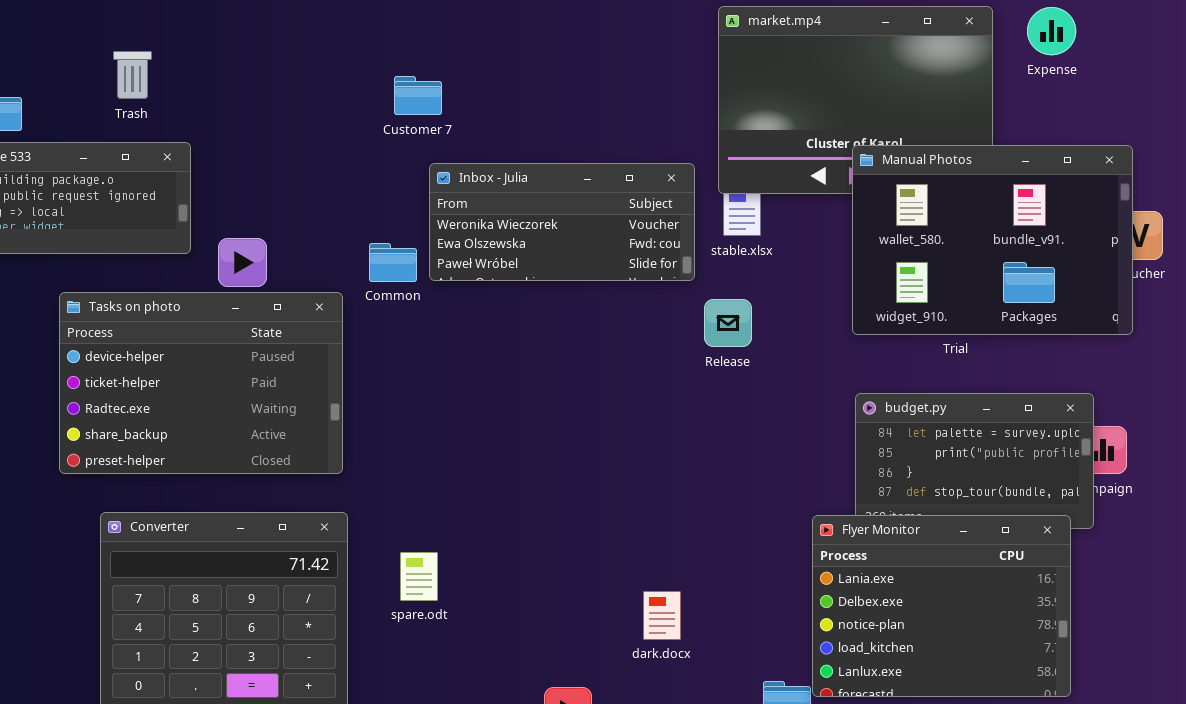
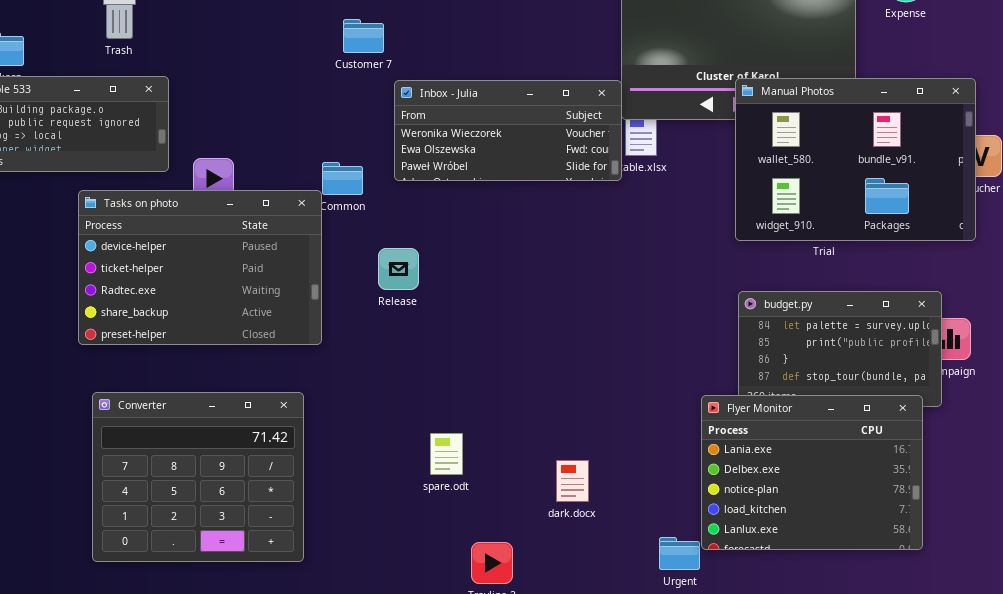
Inbox - Julia: [429,163,695,281] -> [394,80,622,181], moved
Tasks on photo: [59,292,343,474] -> [78,190,322,345], moved
Release: [704,299,752,347] -> [378,248,419,290], moved
spare.odt: [400,552,438,601] -> [430,433,463,475], moved

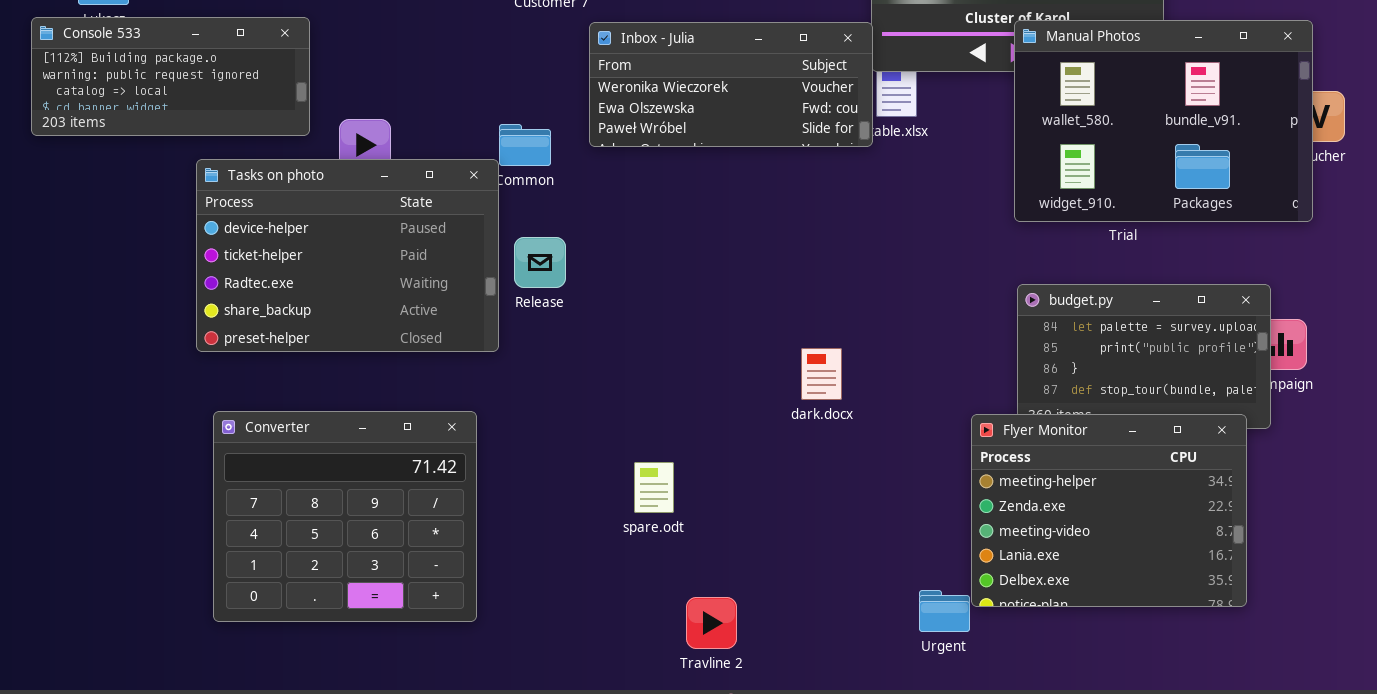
Release: [378,248,419,290] -> [514,237,566,288], moved
Flyer Monitor: [701,395,923,550] -> [971,414,1247,607], scrolled up 3 rows
dark.docx: [556,460,589,502] -> [801,348,842,400], moved

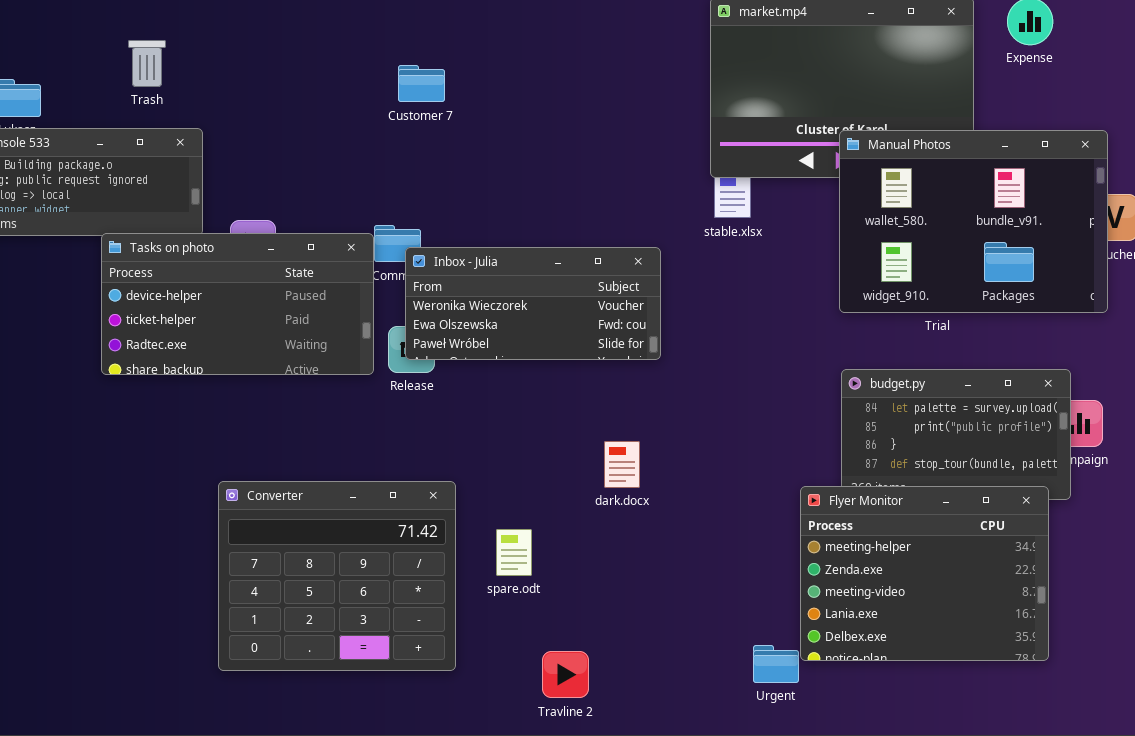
Inbox - Julia: [589,22,873,147] -> [405,247,661,360], moved
Tasks on photo: [196,159,499,352] -> [101,233,374,375], moved, resized
dark.docx: [801,348,842,400] -> [604,441,640,488], moved
Converter: [213,411,477,622] -> [218,481,456,671], moved

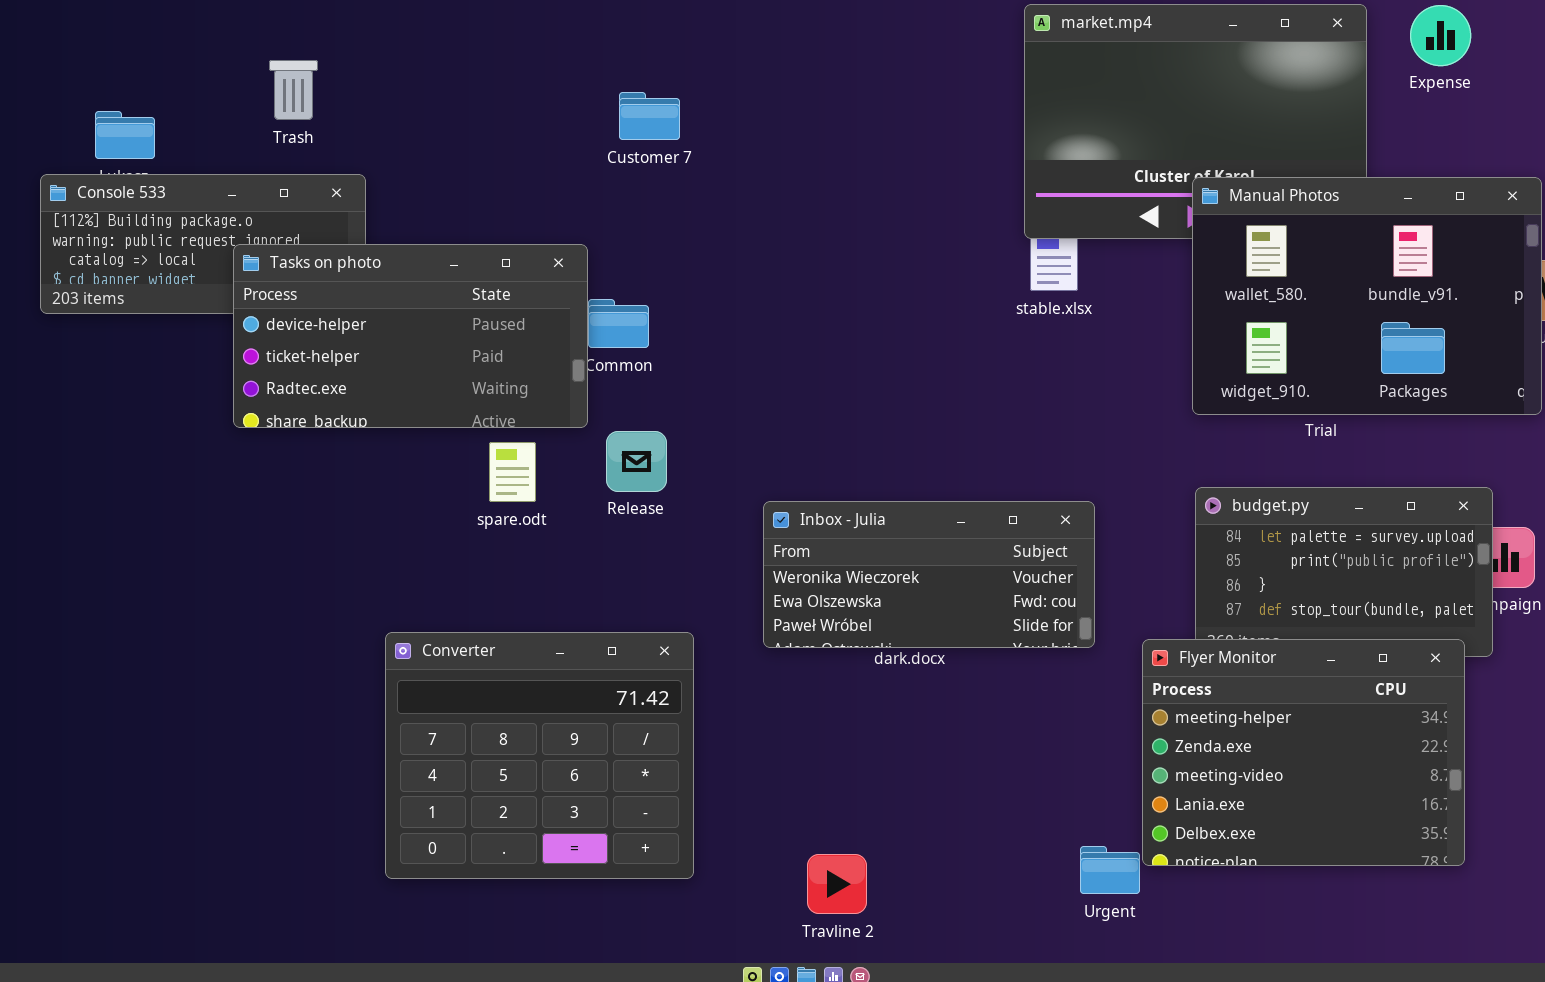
Tasks on photo: [101,233,374,375] -> [233,244,588,428], moved
Inbox - Julia: [405,247,661,360] -> [763,501,1095,648], moved
spare.odt: [496,529,532,576] -> [489,442,536,502], moved

